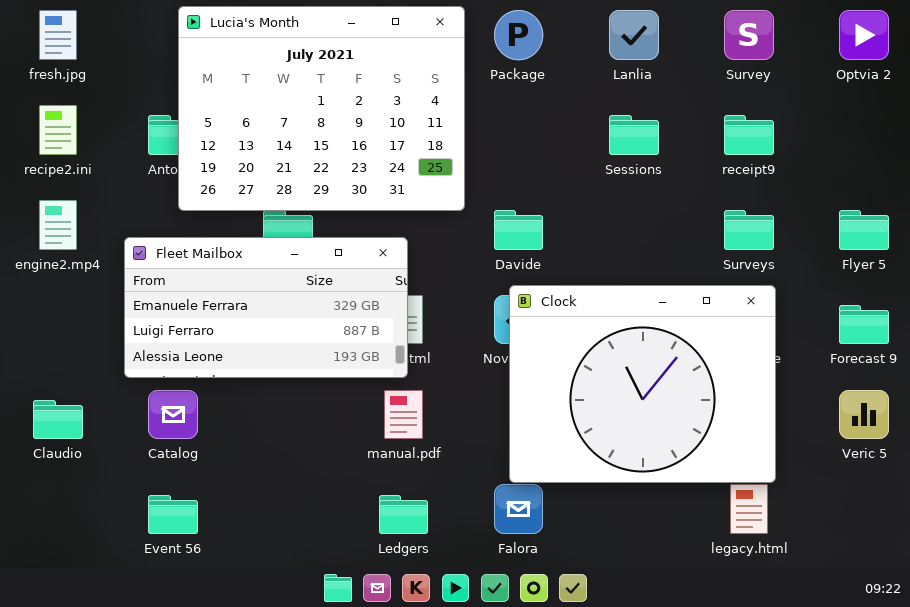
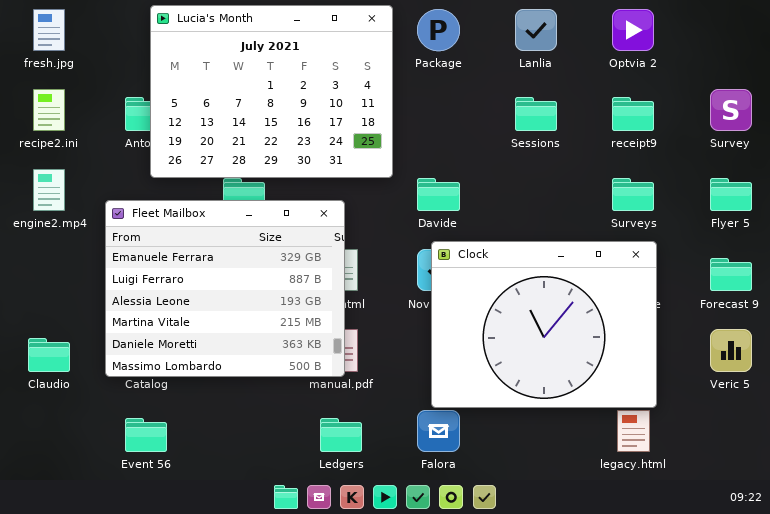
Survey: [724,10,774,60] -> [710,89,752,131], moved
Optvia 2: [839,10,889,60] -> [612,9,654,51], moved
Fleet Mailbox: [124,237,408,378] -> [105,200,345,377], resized

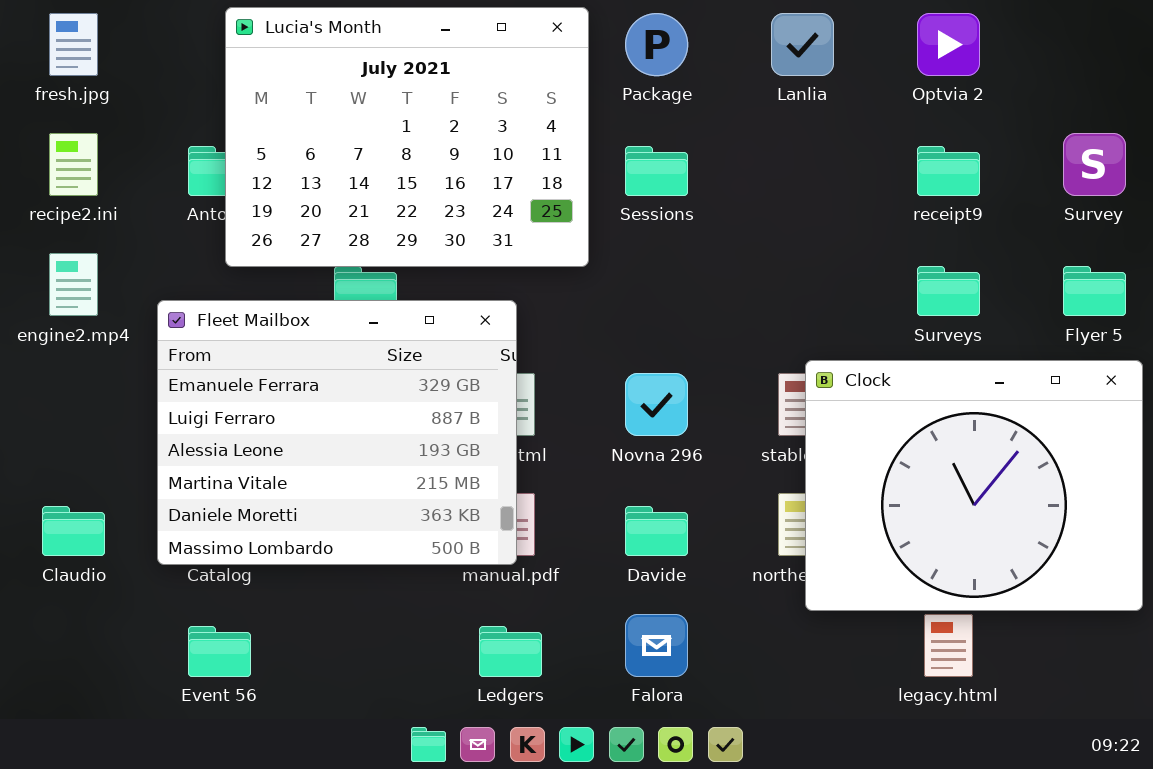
Sessions: [515,97,557,131] -> [625,146,688,196], moved
Davide: [417,178,460,211] -> [625,506,688,556], moved
Clock: [431,241,657,408] -> [805,360,1143,611], moved

